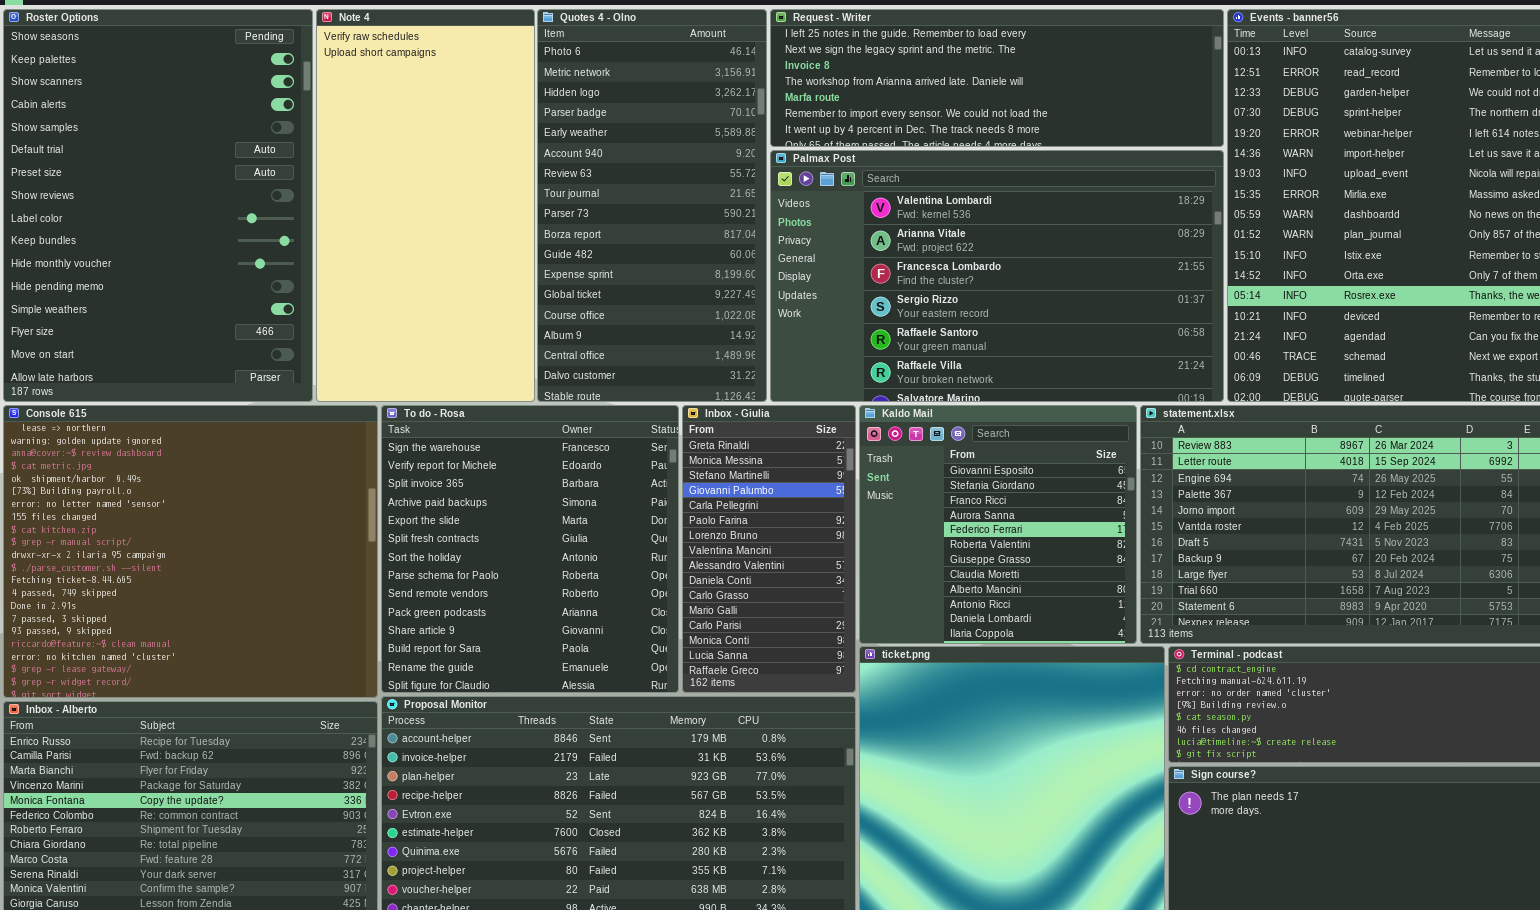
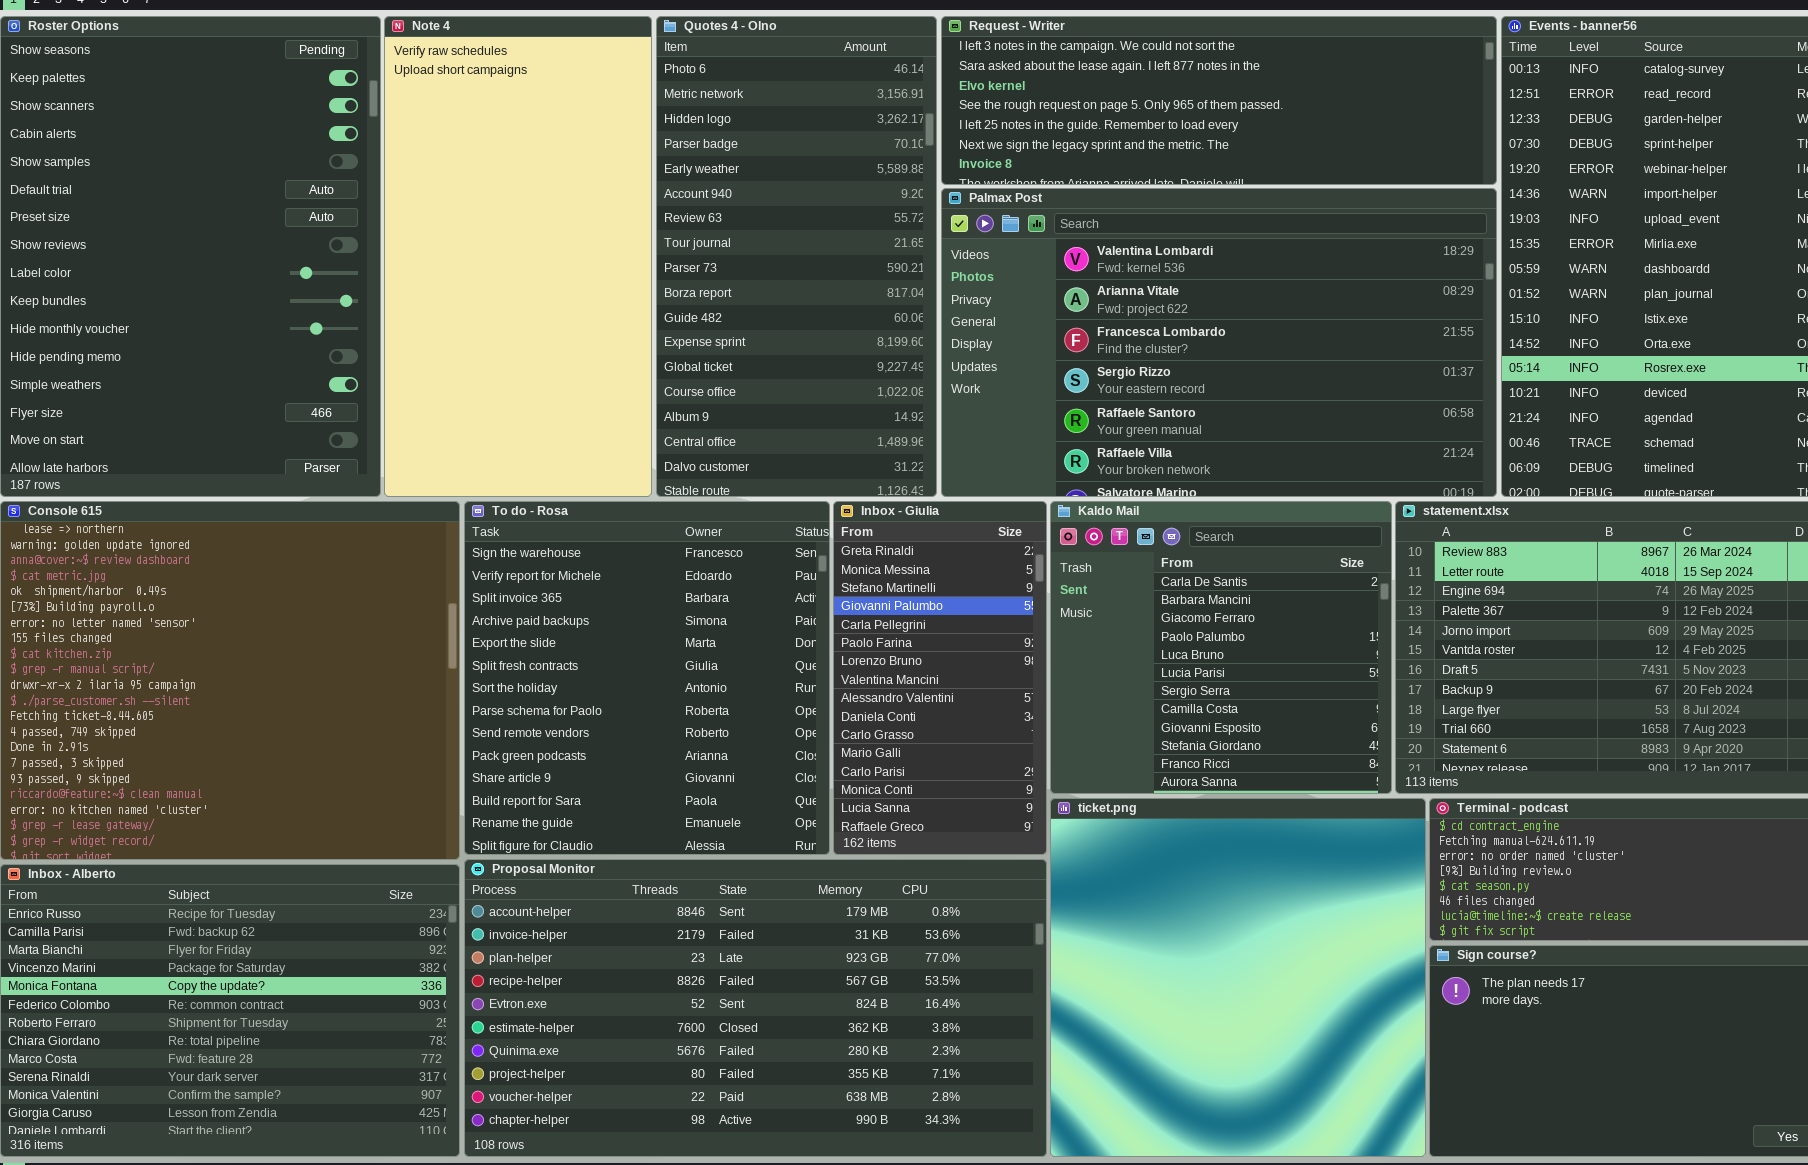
Request - Writer: [770,9,1224,147] -> [941,16,1497,185], scrolled up 4 rows
Kaldo Mail: [859,405,1137,644] -> [1050,501,1392,794], scrolled up 8 rows

